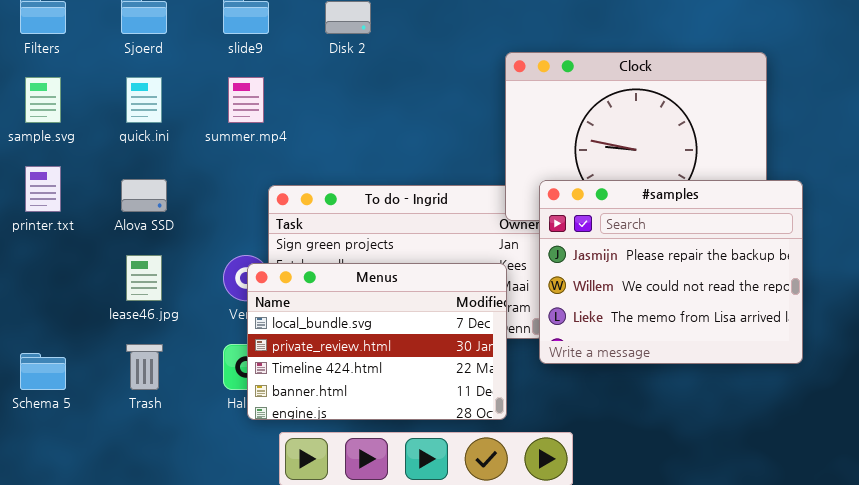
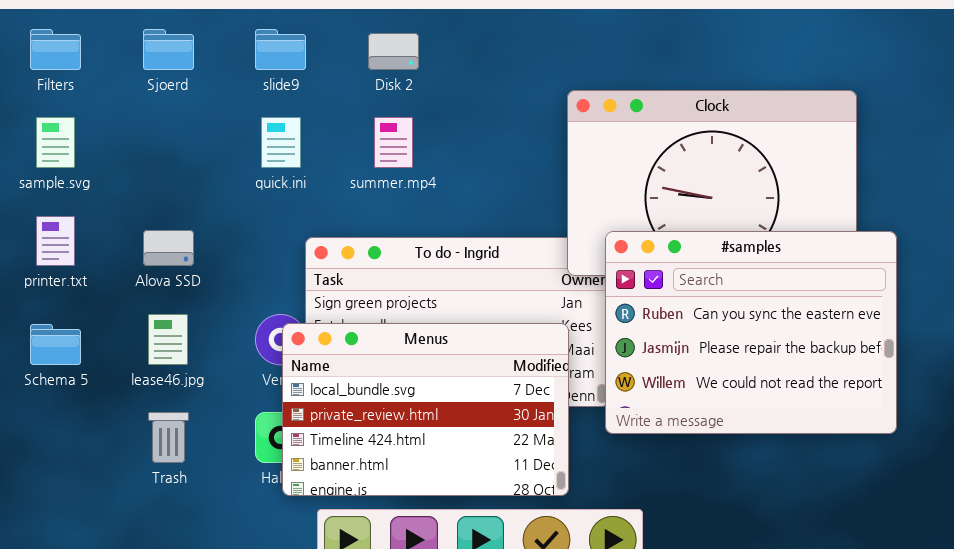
quick.ini: [126,77,162,123] -> [261,117,301,168], moved
summer.mp4: [228,77,264,123] -> [374,117,413,168], moved
#samples: [539,180,803,364] -> [605,231,897,434], scrolled up 1 row
Schema 5: [20,353,66,390] -> [30,324,81,365], moved

